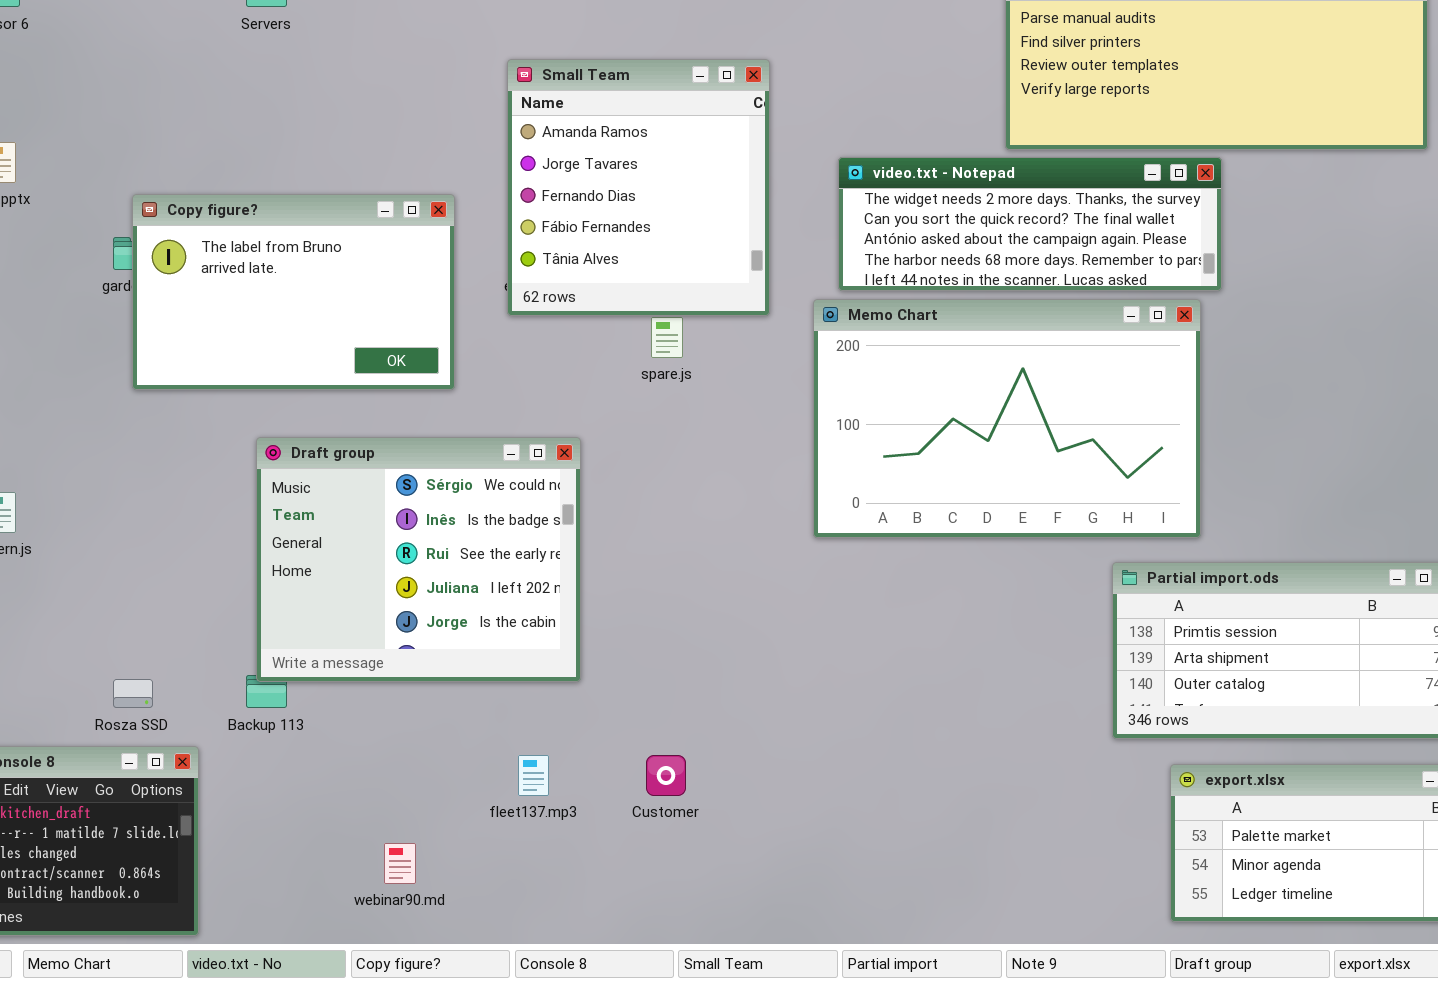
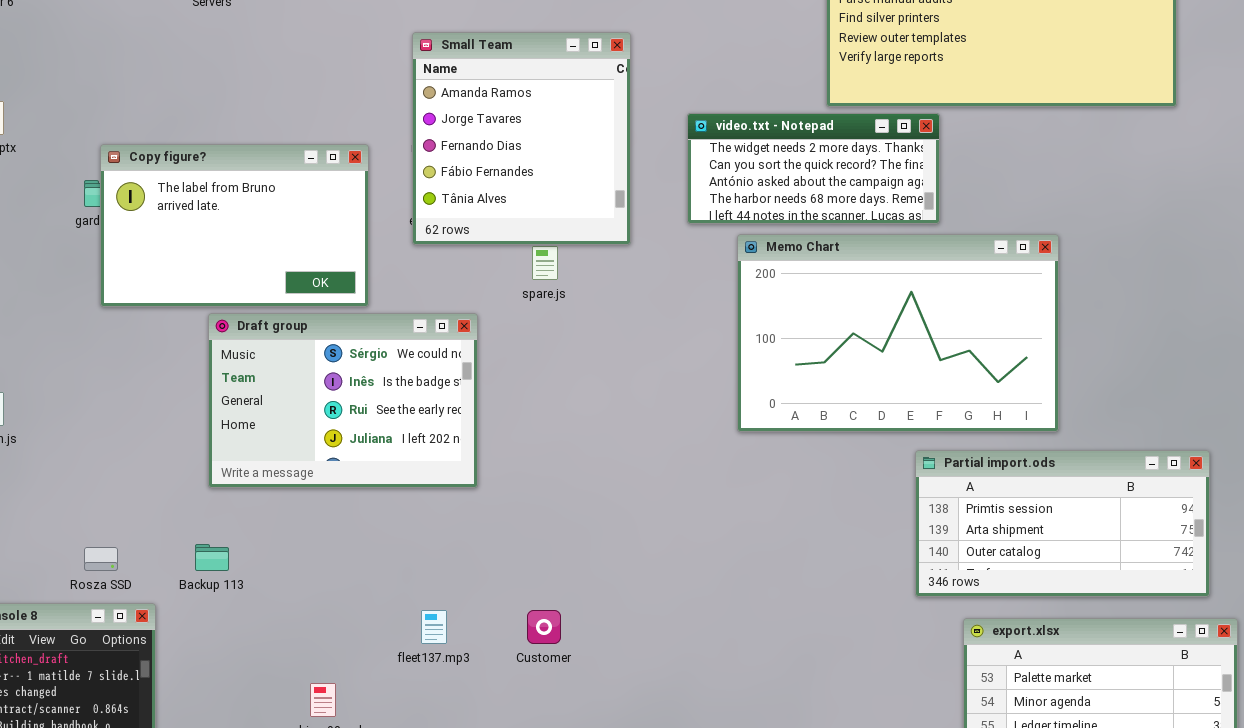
video.txt - Notepad: [838,157,1222,291] -> [687,113,940,224], resized
Memo Chart: [813,299,1201,538] -> [737,234,1059,432], moved
Draft group: [256,437,581,682] -> [208,313,478,488], moved, resized

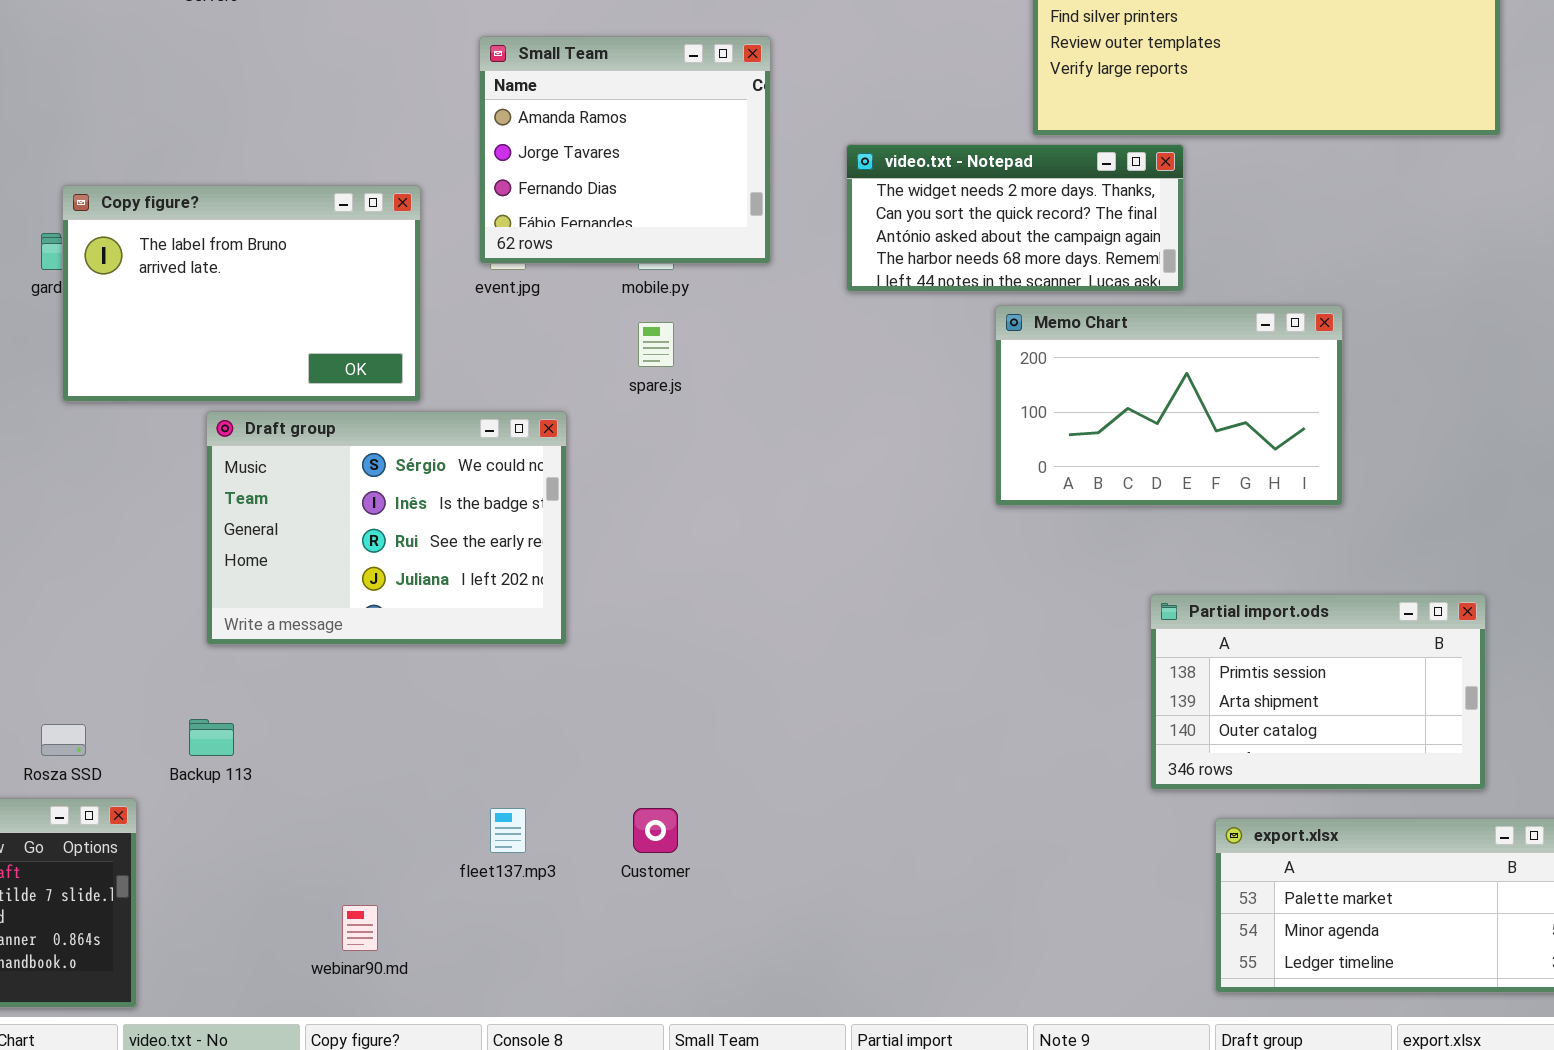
Small Team: [412,32,631,245] -> [479,36,771,264], resized
Memo Chart: [737,234,1059,432] -> [995,305,1343,506], resized
Partial import.ods: [915,450,1210,597] -> [1150,594,1486,790], resized

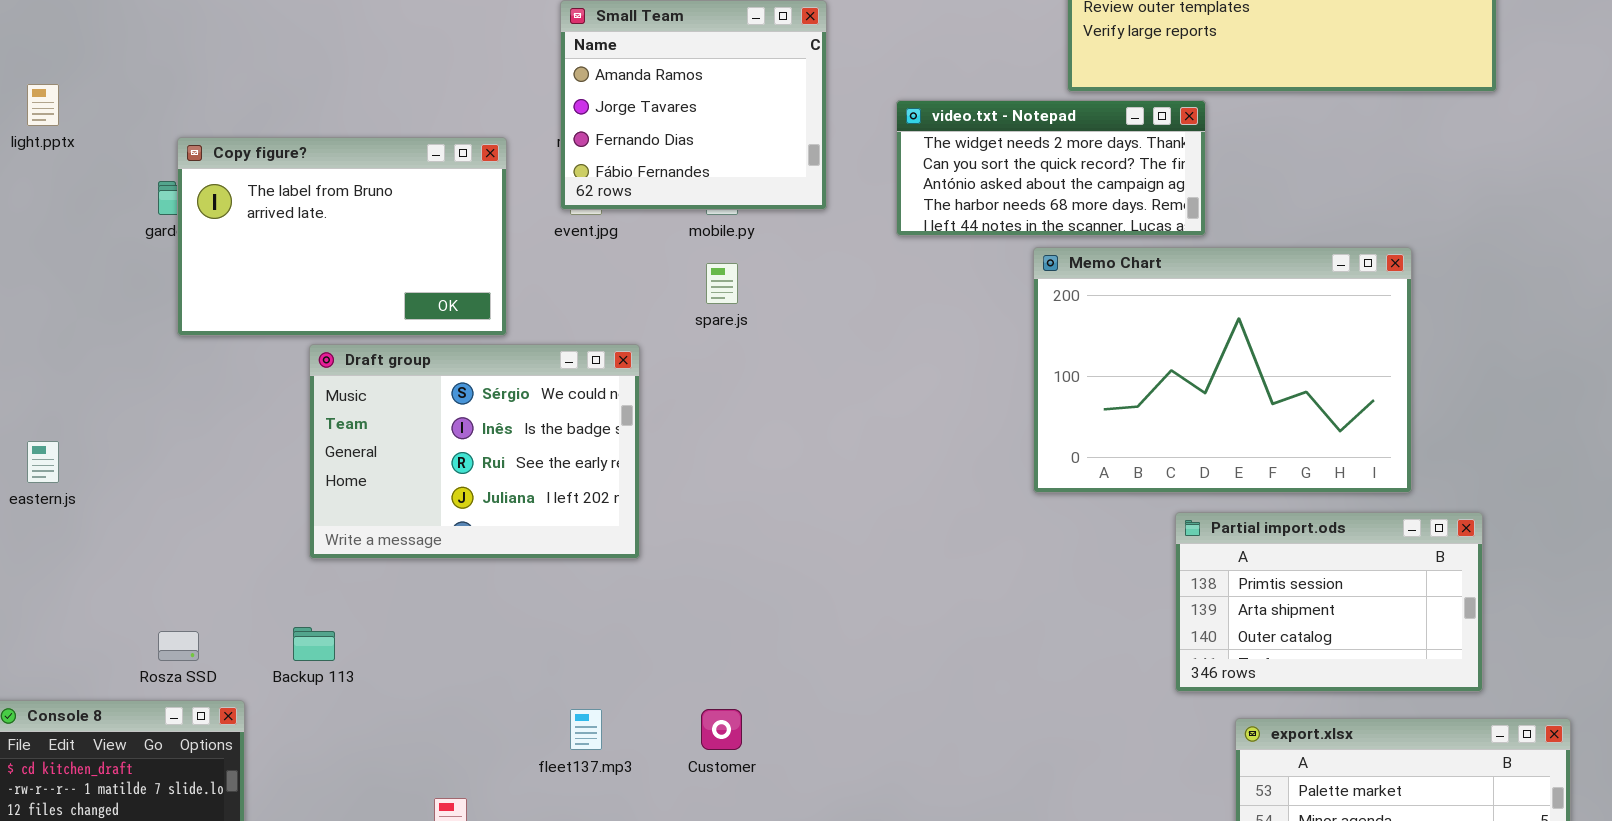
Memo Chart: [995,305,1343,506] -> [1033,247,1412,493], resized

